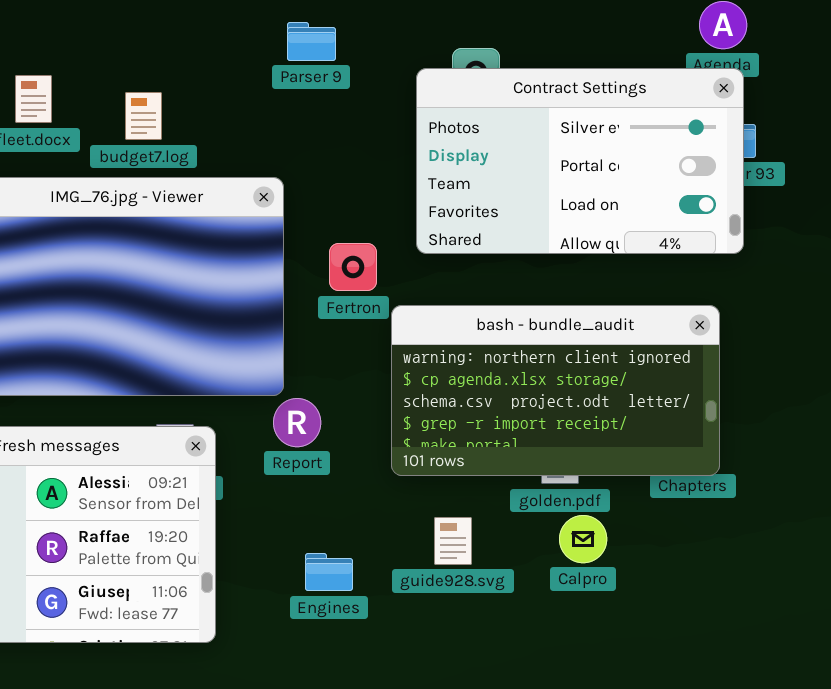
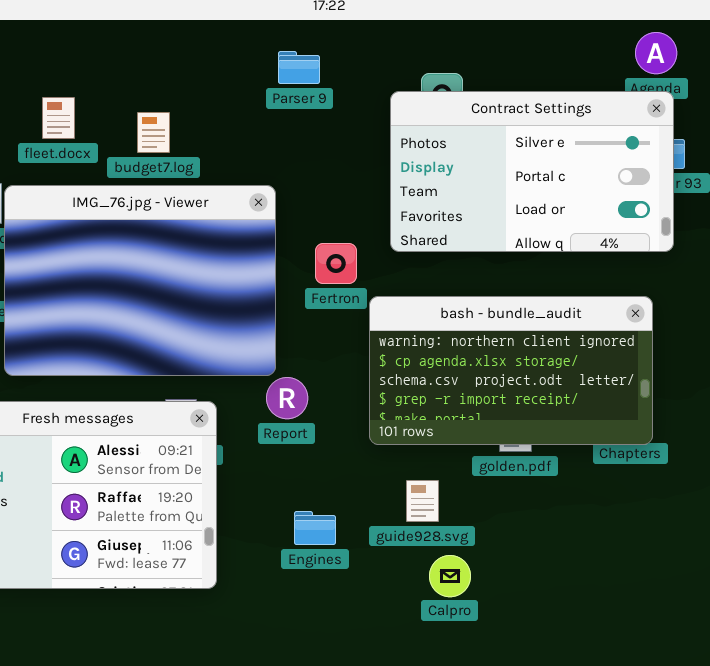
Calpro: [559,515,607,563] -> [429,555,471,597], moved

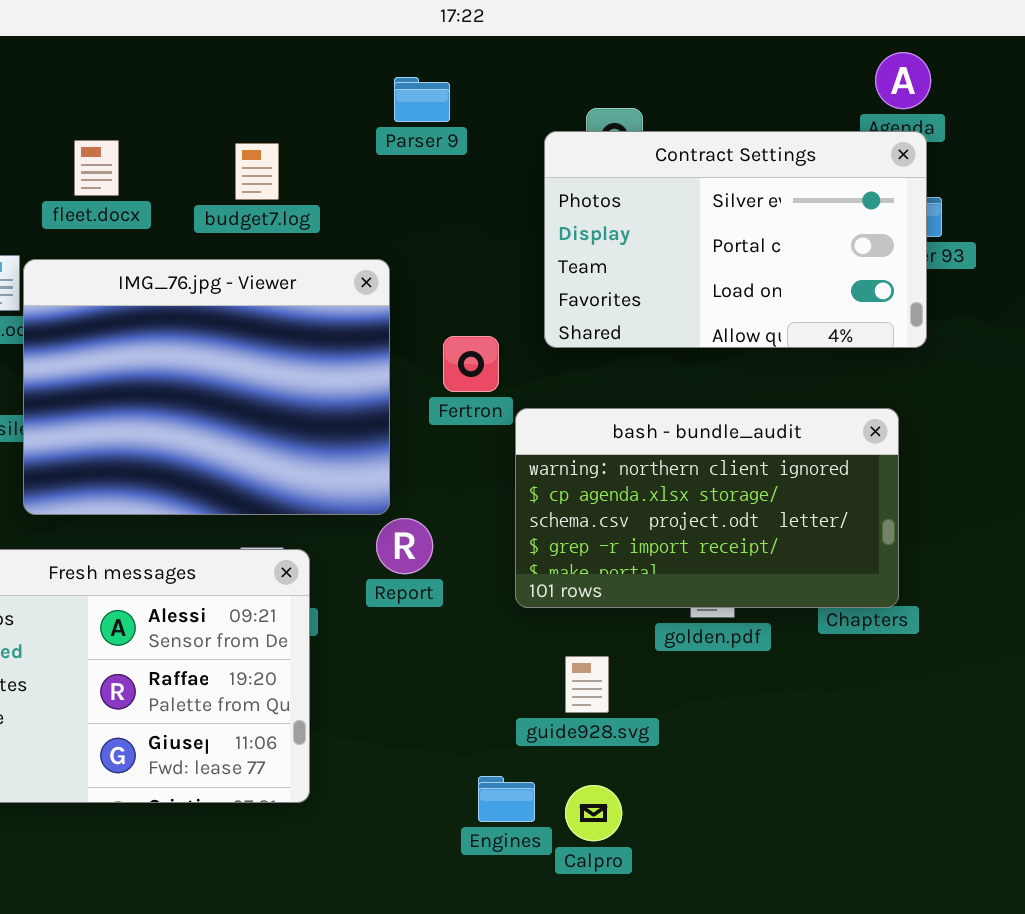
budget7.log: [137,112,170,153] -> [235,143,279,200], moved
Engines: [294,511,336,545] -> [478,776,535,822], moved
Calpro: [429,555,471,597] -> [565,785,622,841], moved

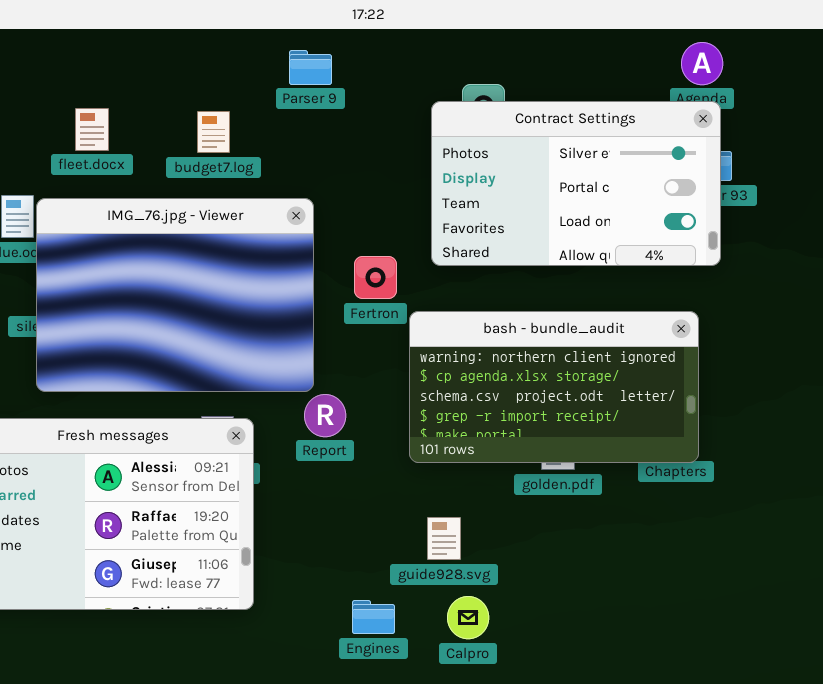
Parser 9: [394,77,450,122] -> [289,50,332,85], moved
guide928.svg: [565,656,609,713] -> [427,517,461,560], moved
Engines: [478,776,535,822] -> [352,600,395,634], moved

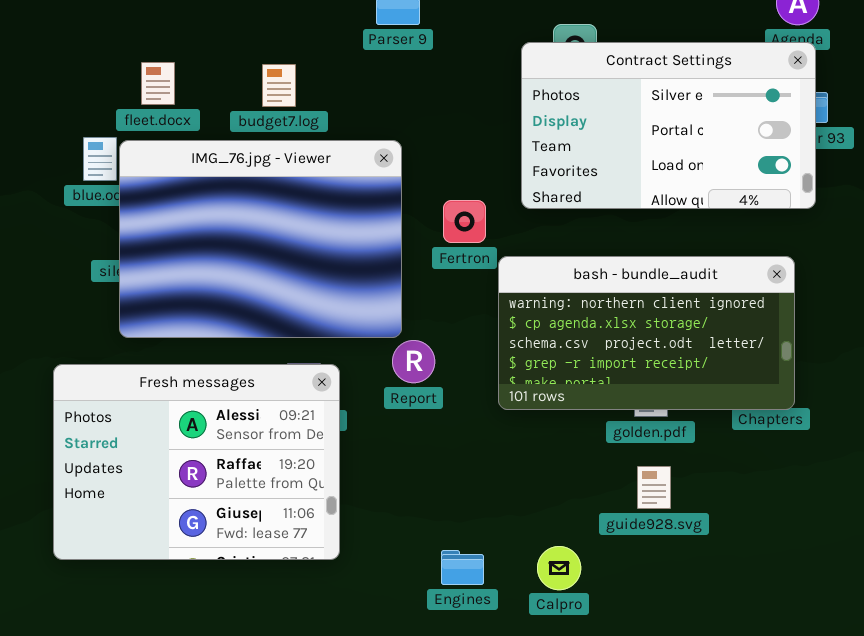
fleet.docx: [75,108,109,151] -> [141,62,175,105], moved
budget7.log: [197,111,230,153] -> [262,64,296,107], moved
guide928.svg: [427,517,461,560] -> [637,466,671,509], moved

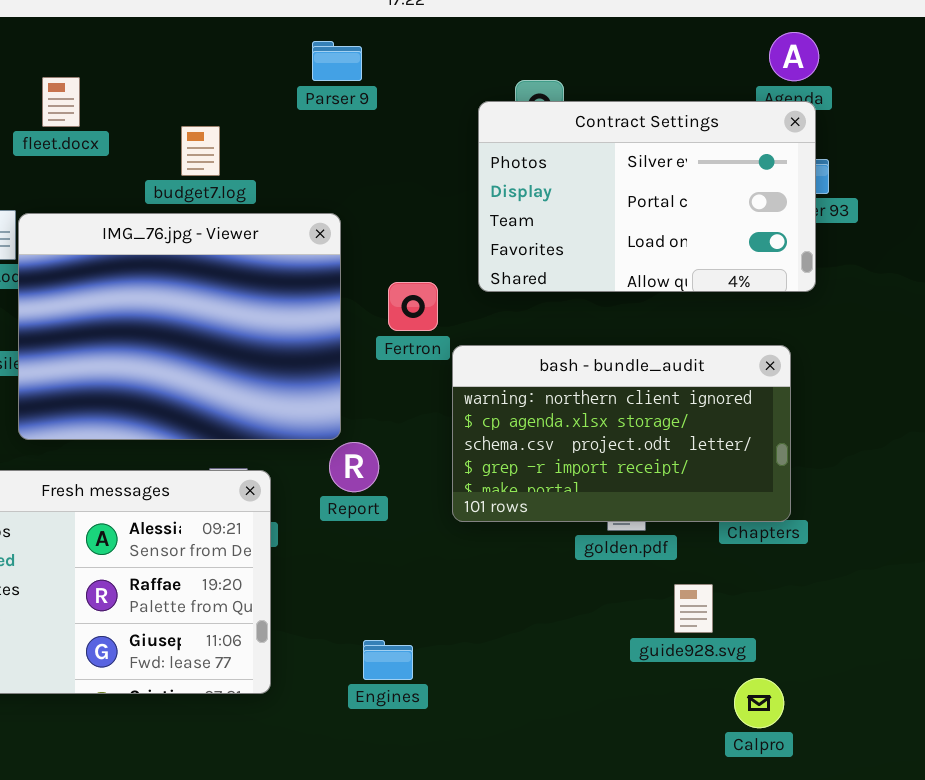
fleet.docx: [141,62,175,105] -> [42,77,80,127], moved
guide928.svg: [637,466,671,509] -> [674,584,713,633], moved
Calpro: [537,546,581,590] -> [734,678,784,728], moved
Engines: [441,550,484,585] -> [363,640,413,680], moved

